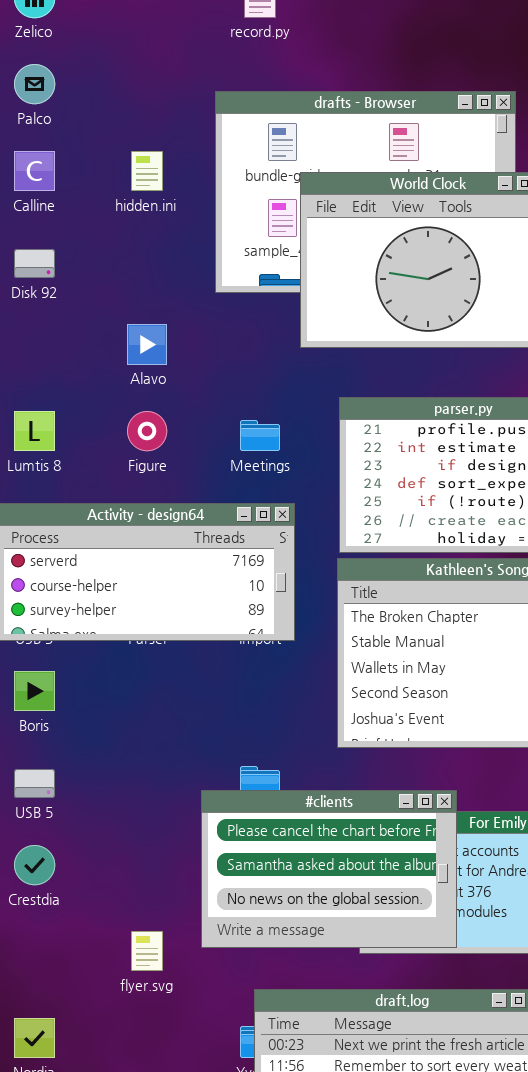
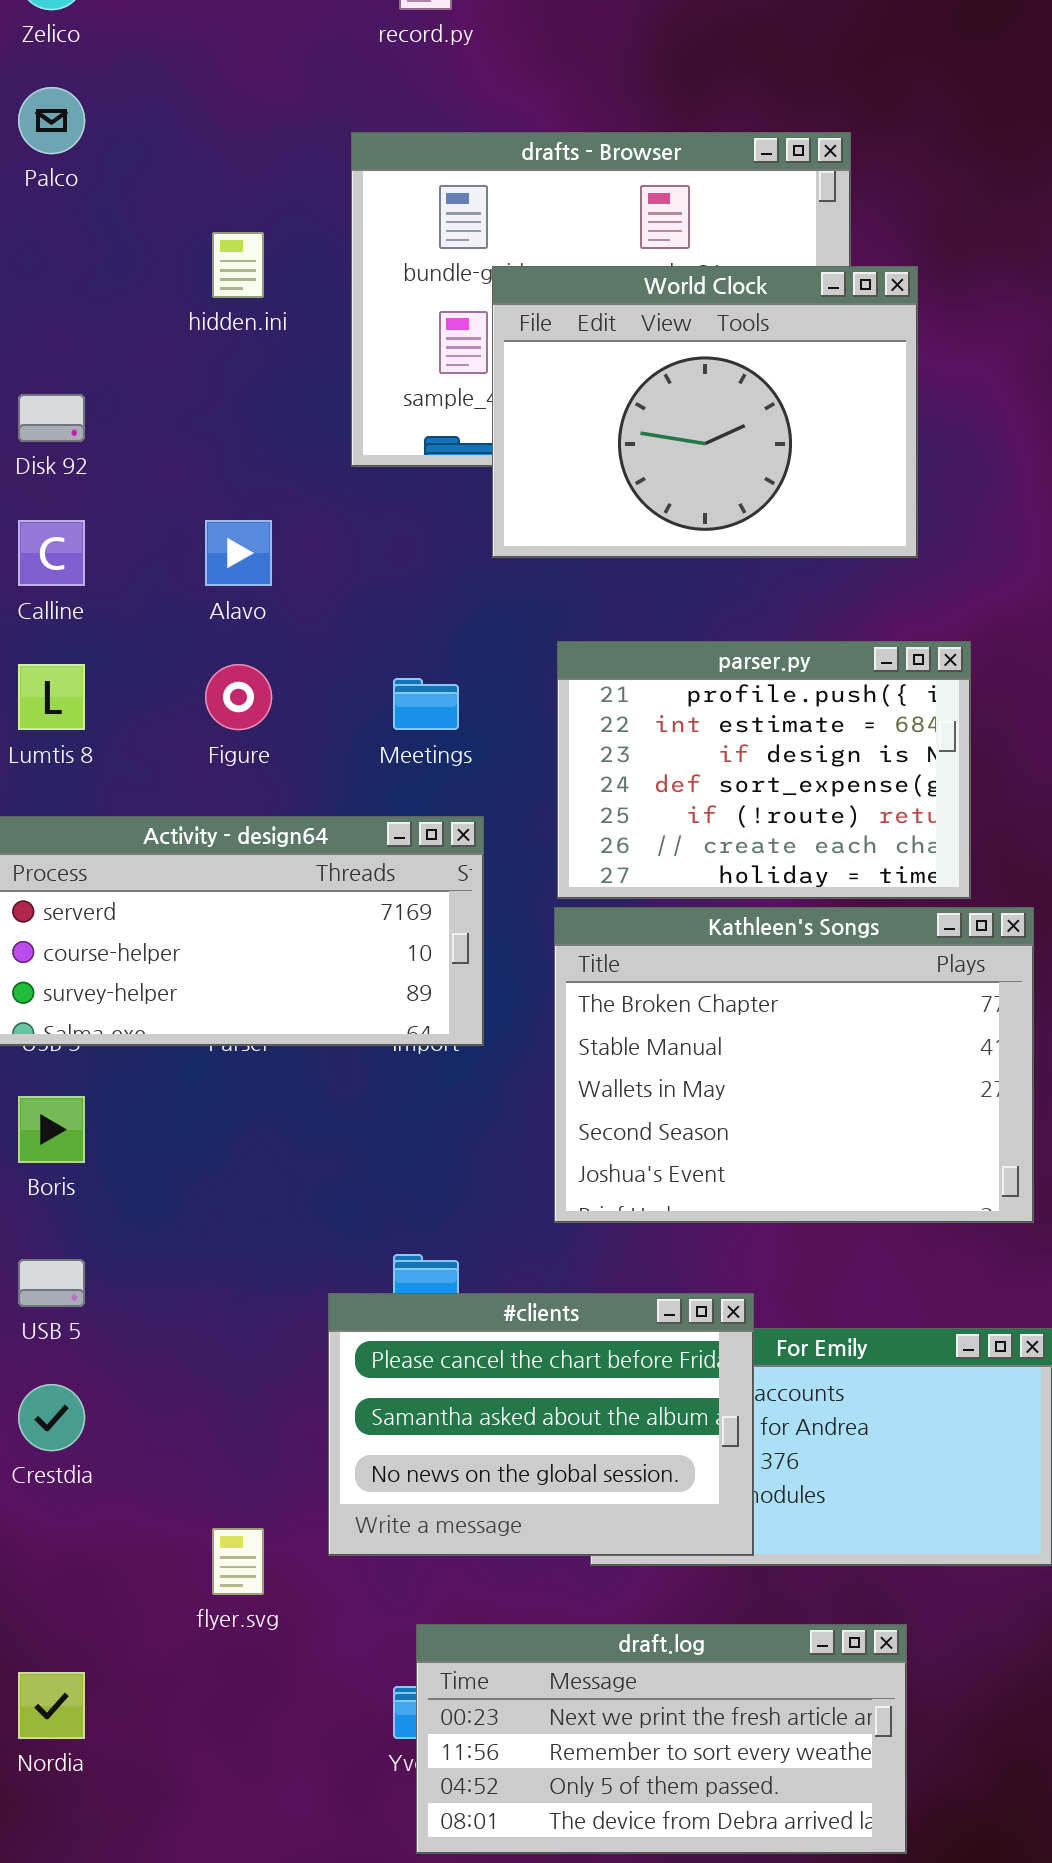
Calline: [14,151,55,191] -> [18,520,85,586], moved

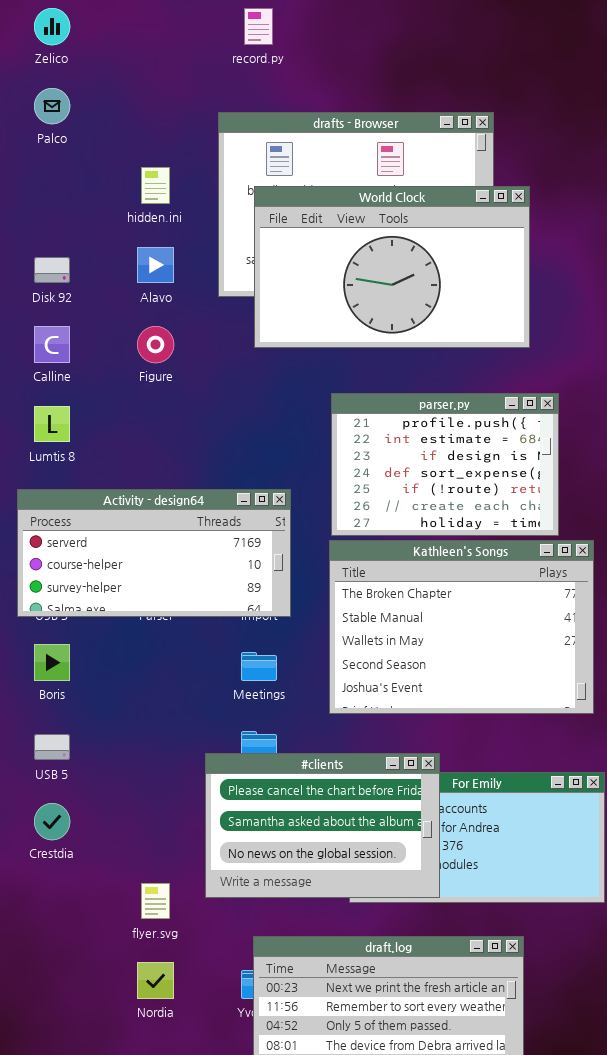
World Clock: [492,266,918,558] -> [254,186,530,348], resized
Alavo: [205,520,272,586] -> [137,247,174,283], moved
Figure: [205,664,272,730] -> [137,326,174,363], moved
Meetings: [393,678,459,730] -> [241,652,277,681], moved
Nordia: [18,1672,85,1739] -> [137,962,174,999], moved

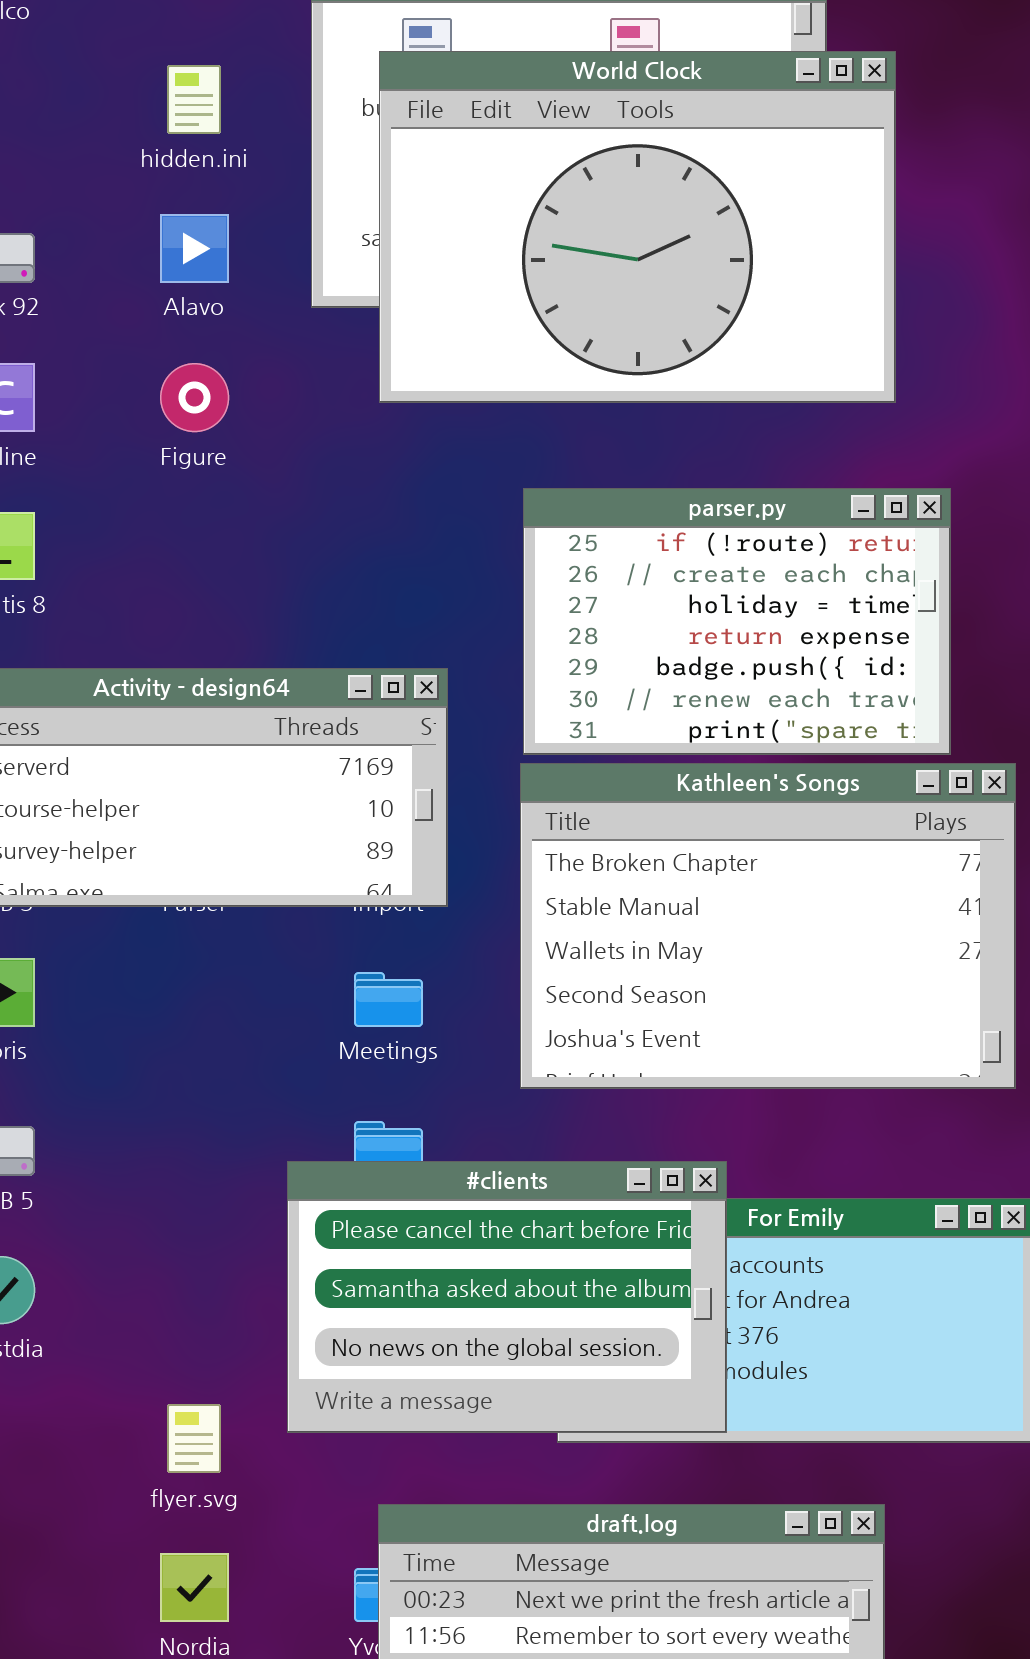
World Clock: [254,186,530,348] -> [379,51,896,403], resized
parser.py: [331,393,559,536] -> [523,488,951,755], scrolled down 4 rows

